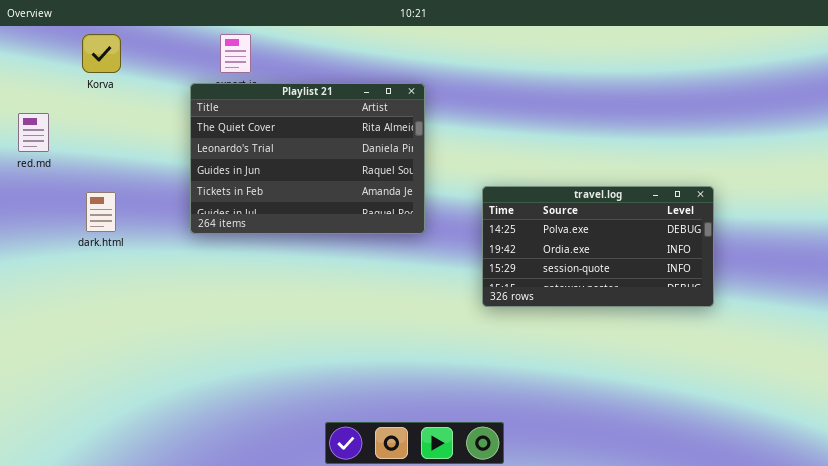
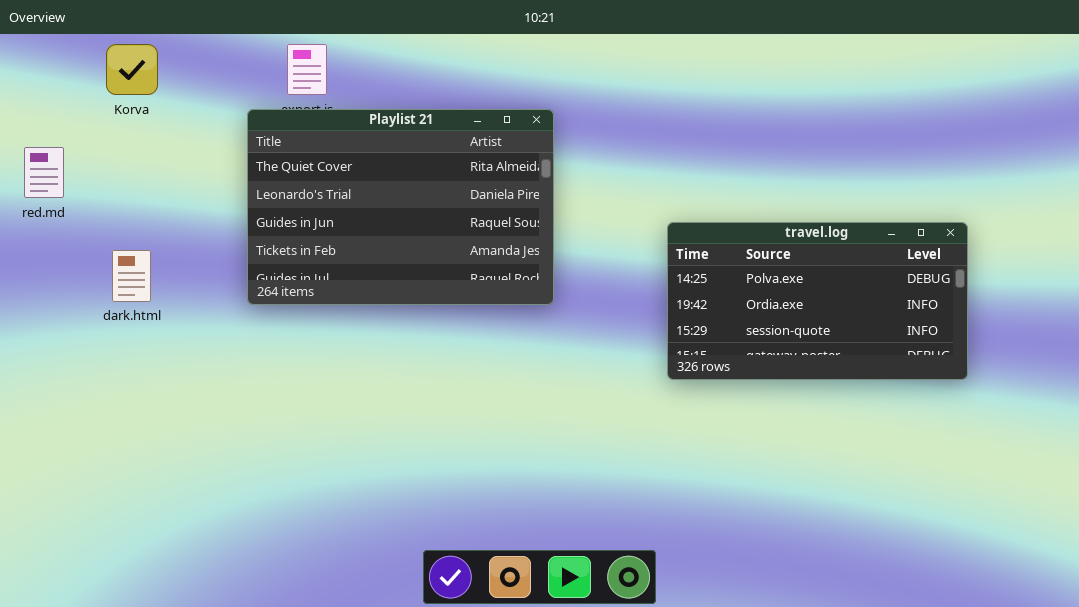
travel.log: [482,186,714,307] -> [667,222,968,380], moved

